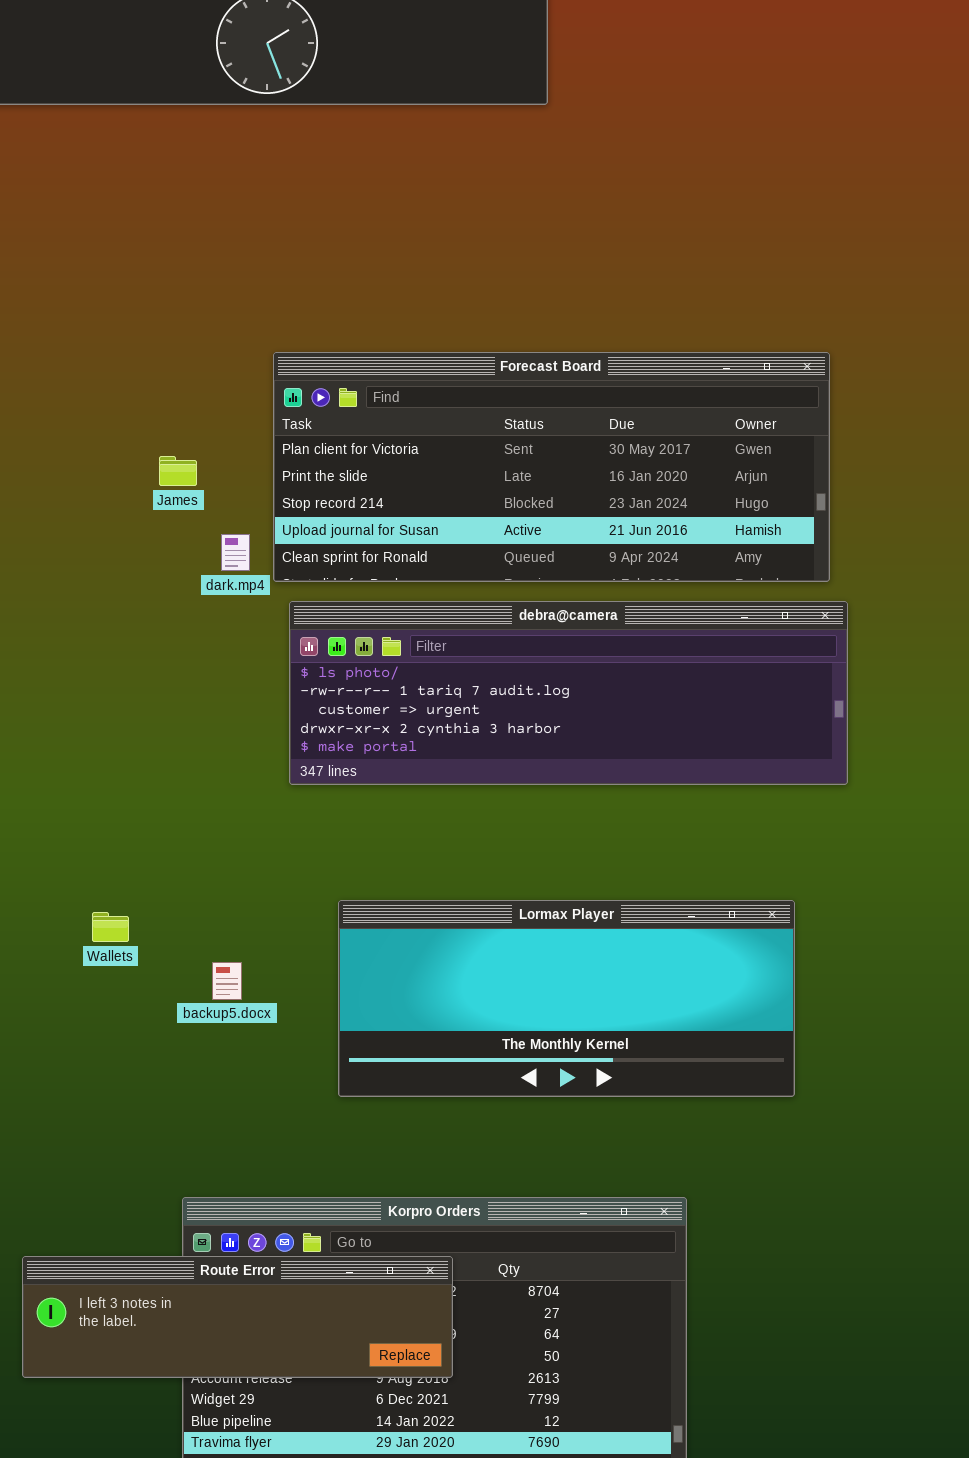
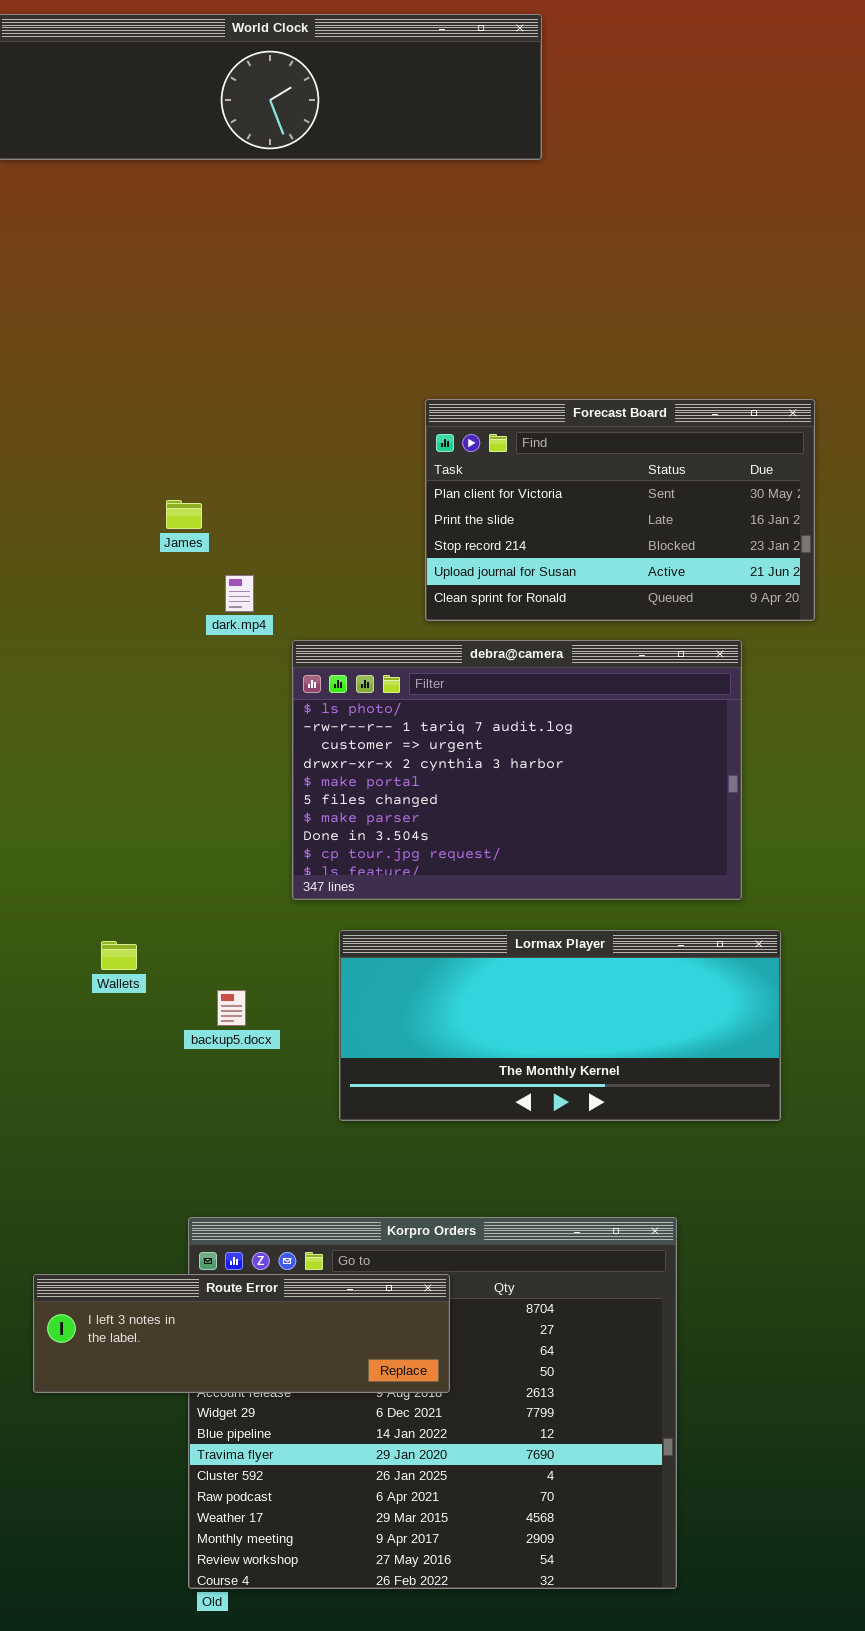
Forecast Board: [273,352,830,582] -> [425,399,815,621], resized
debra@camera: [289,601,848,785] -> [292,640,742,900], resized

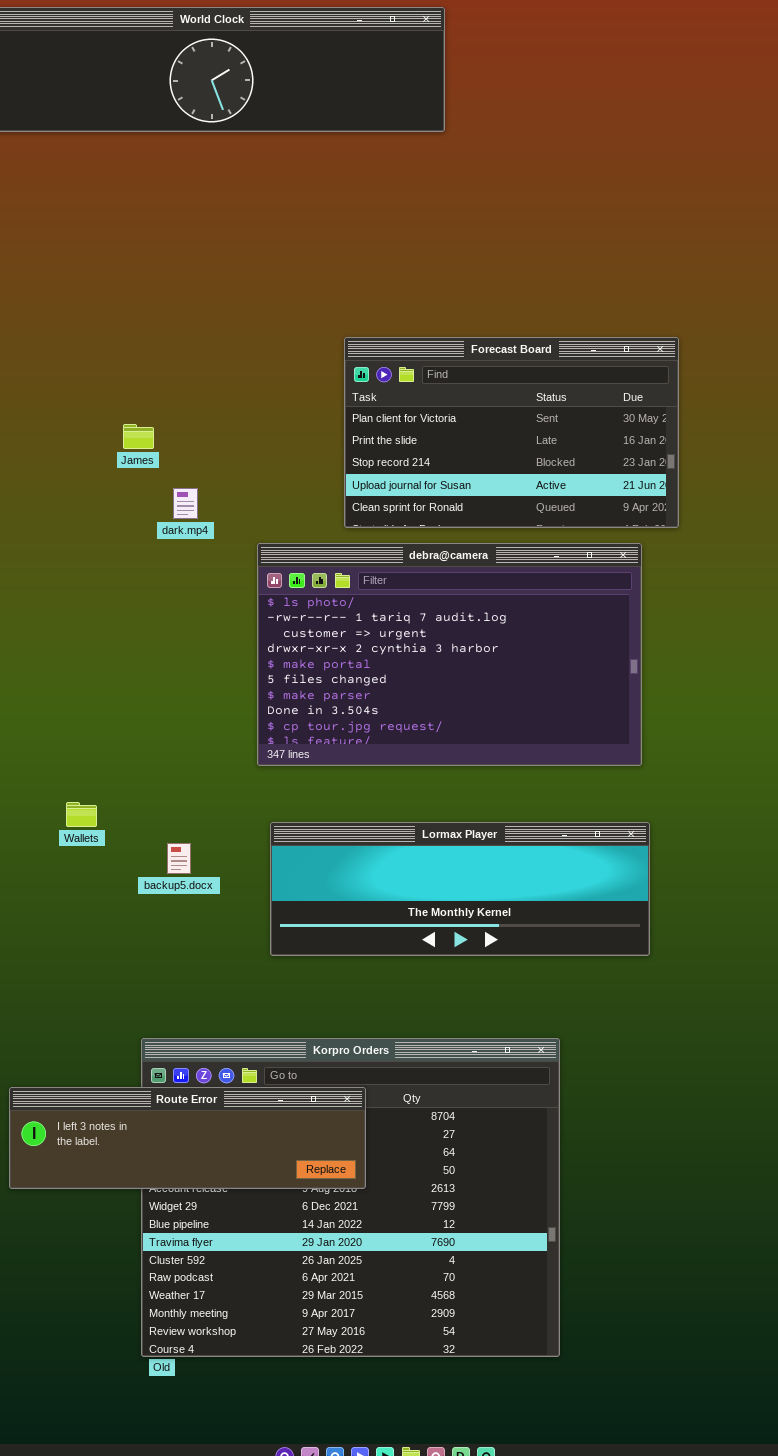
debra@camera: [292,640,742,900] -> [257,543,642,766], moved
Lormax Player: [339,930,781,1121] -> [270,822,650,956], resized

